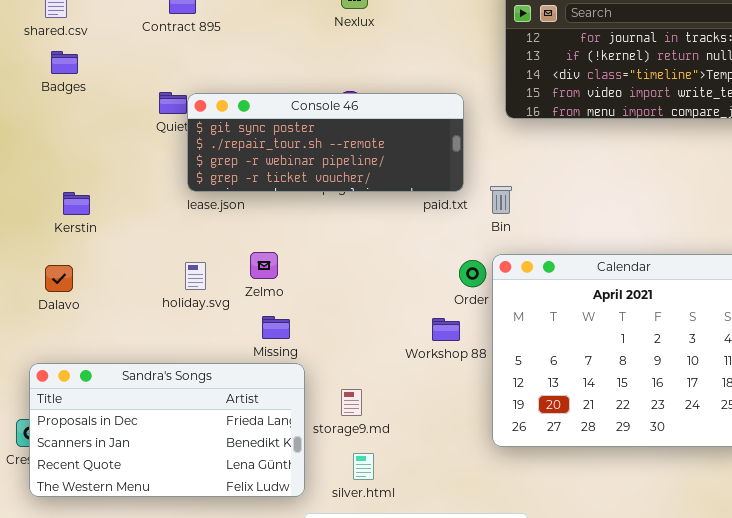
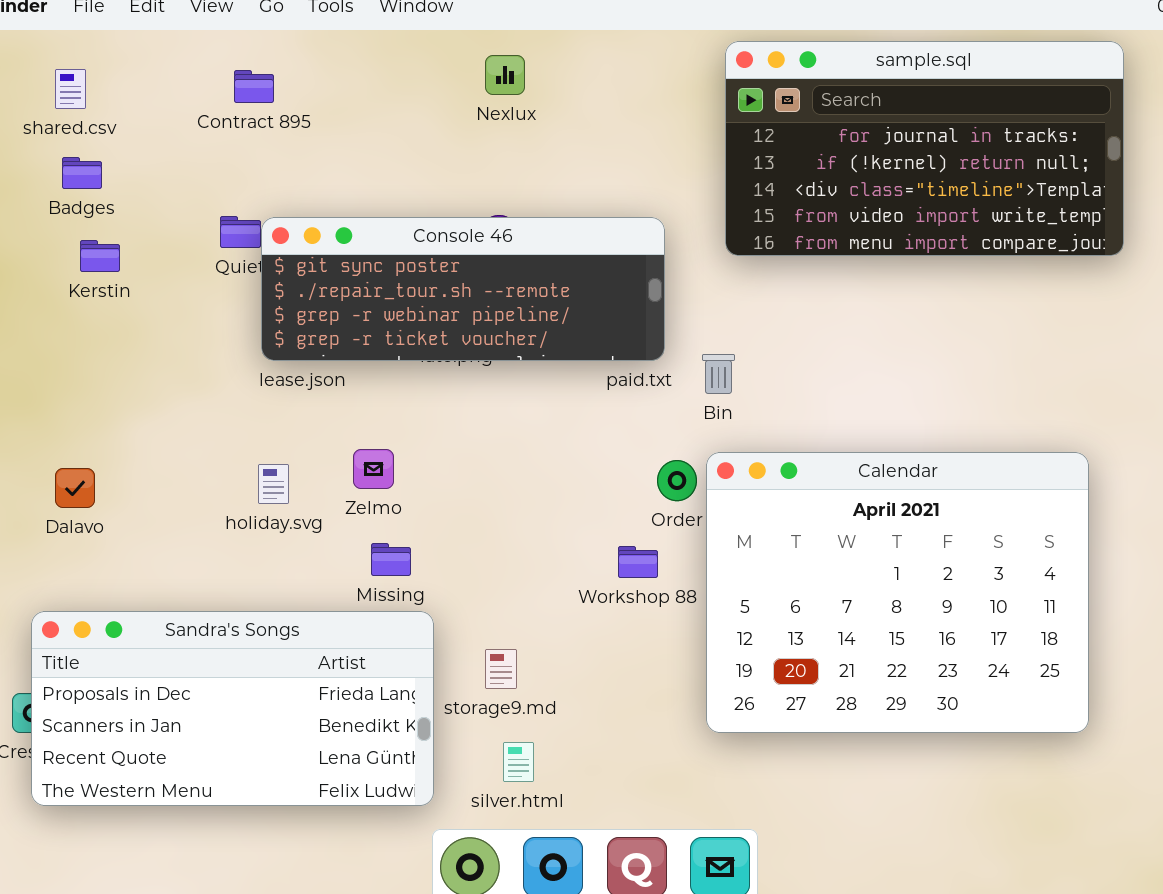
Kerstin: [63,192,90,215] -> [80,240,120,272], moved

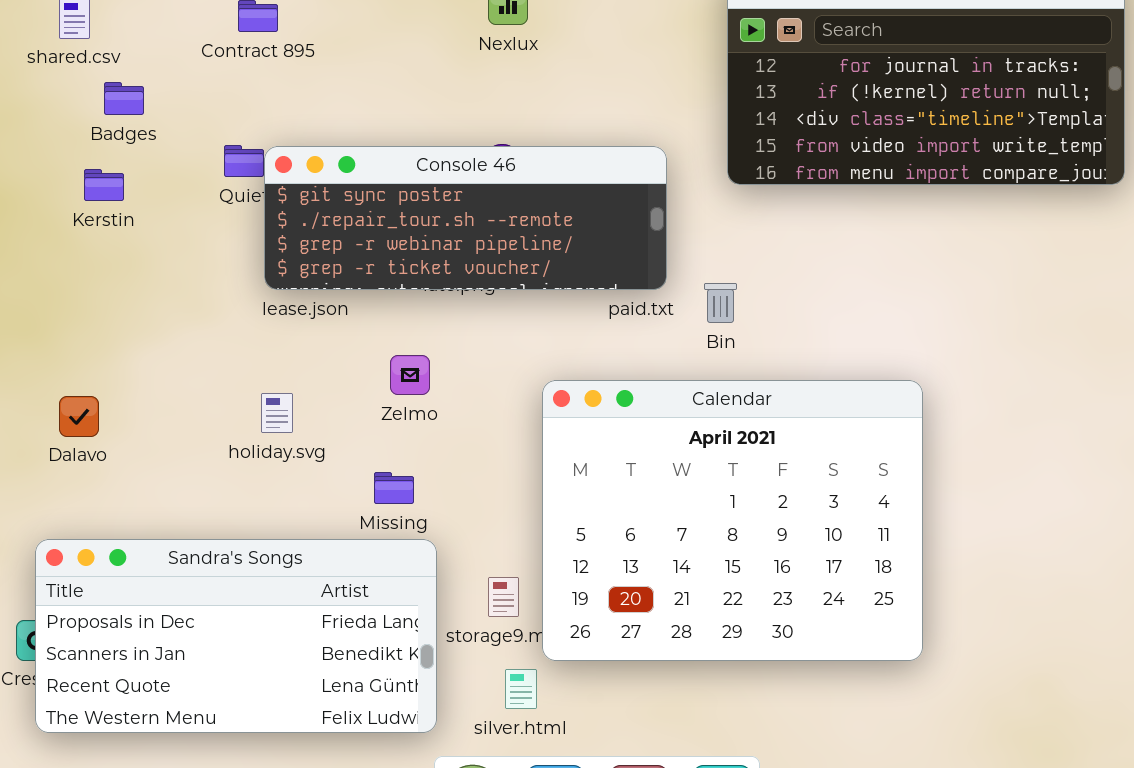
Badges: [62,157,102,189] -> [104,82,144,115], moved
Zelmo: [353,449,394,489] -> [390,355,430,395], moved
Calendar: [706,452,1089,733] -> [542,380,923,661], moved

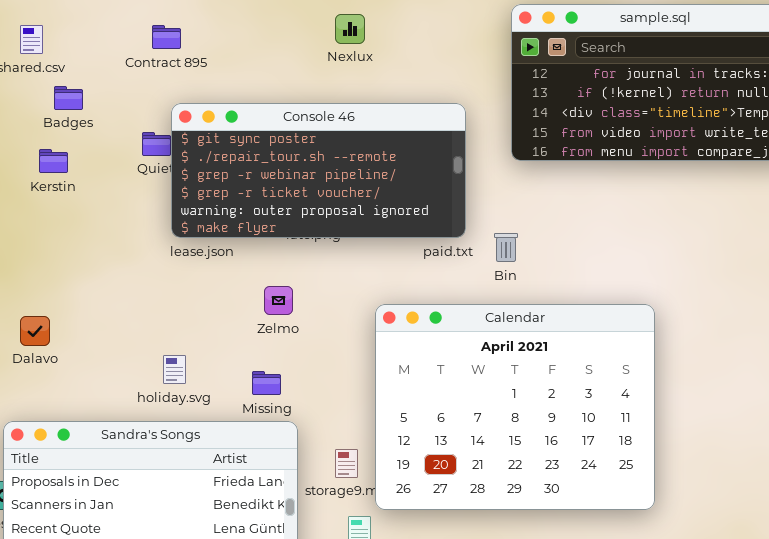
Console 46: [264,146,667,290] -> [171,103,466,238], resized
holiday.svg: [261,393,293,433] -> [163,355,186,384], moved

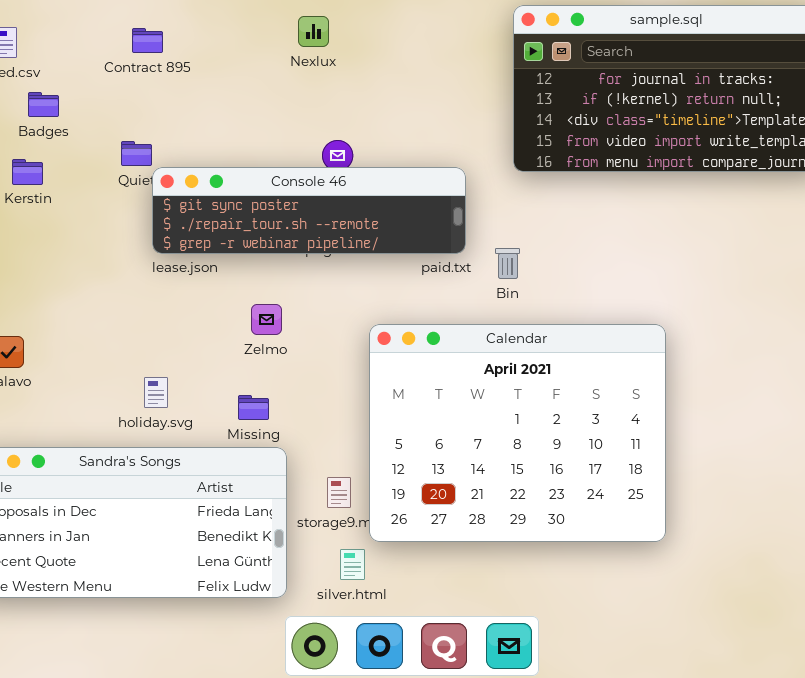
Nexlux: [335,14,365,44] -> [298,16,329,47], moved
Console 46: [171,103,466,238] -> [152,167,466,254], resized

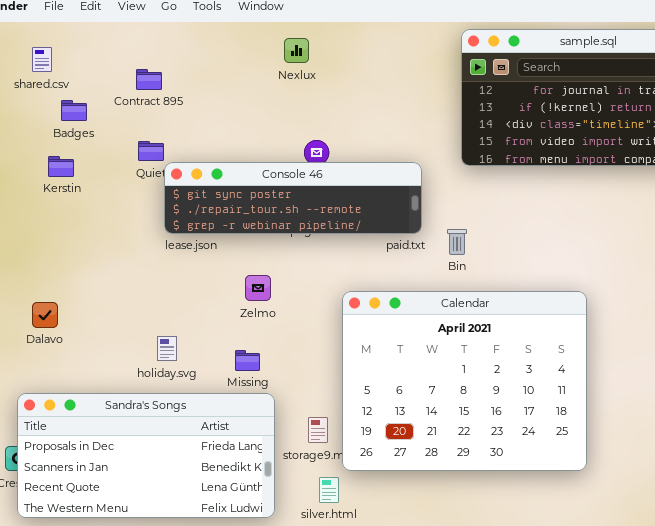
Contract 895: [132,28,163,53] -> [136,69,162,90], moved

